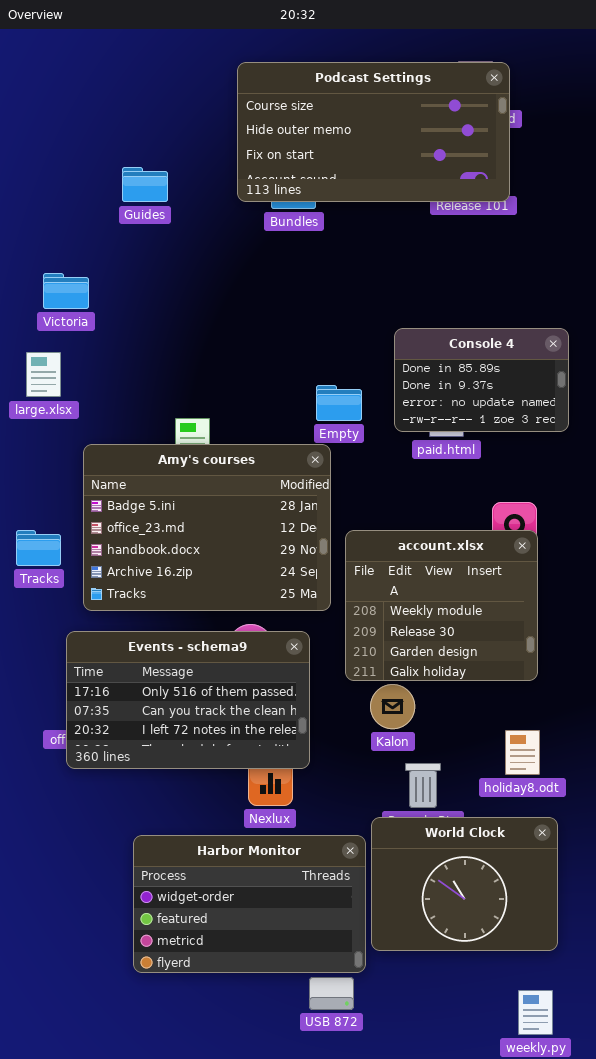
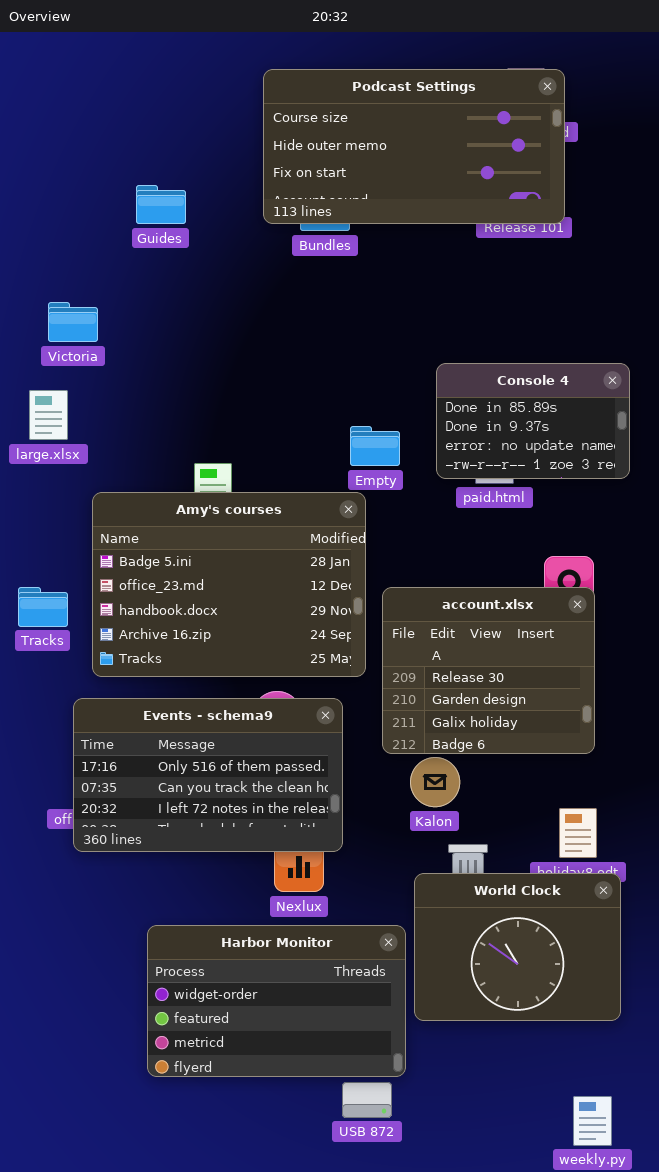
account.xlsx: [345,530,538,681] -> [382,587,595,754], scrolled down 1 row
World Clock: [371,817,558,951] -> [414,873,621,1021], moved

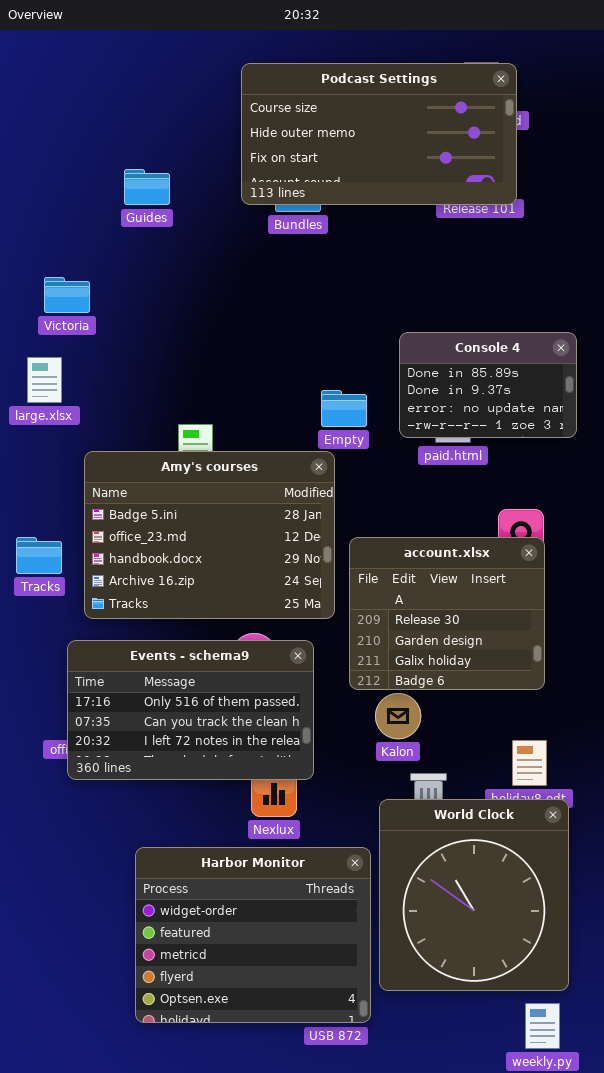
World Clock: [414,873,621,1021] -> [379,799,569,991], resized
Harbor Monitor: [147,925,406,1077] -> [135,847,371,1023], resized

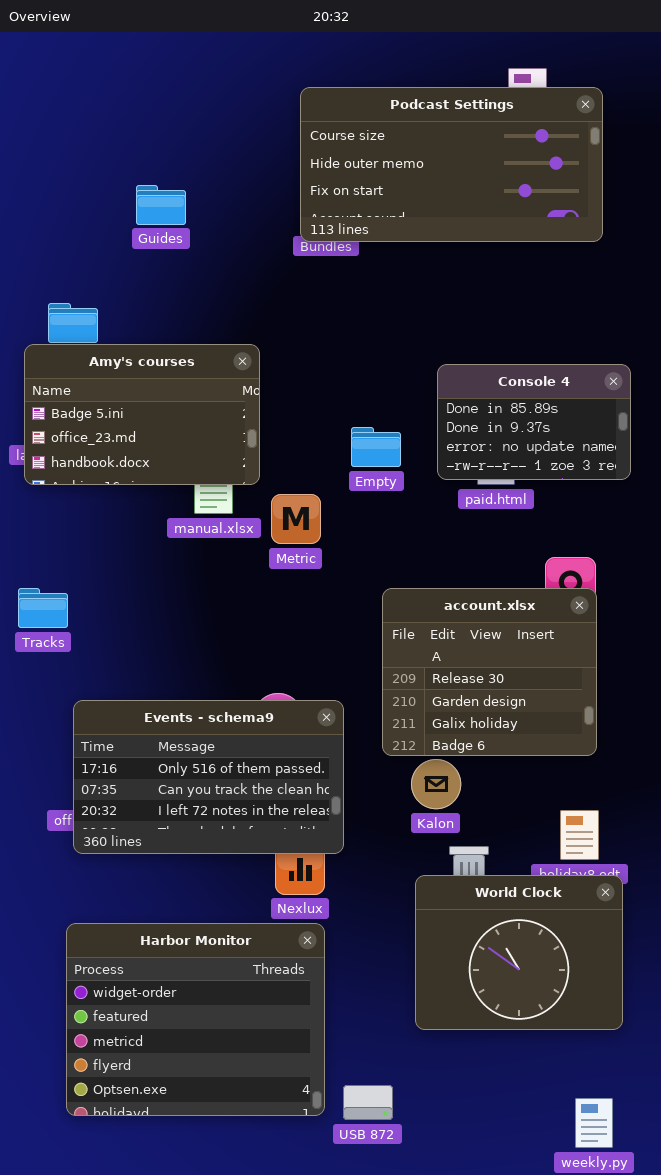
Podcast Settings: [241,63,517,205] -> [300,87,603,242], moved
Amy's courses: [84,451,335,619] -> [24,344,260,485], moved, resized
World Clock: [379,799,569,991] -> [415,875,623,1030], resized
Harbor Monitor: [135,847,371,1023] -> [66,923,325,1116], moved

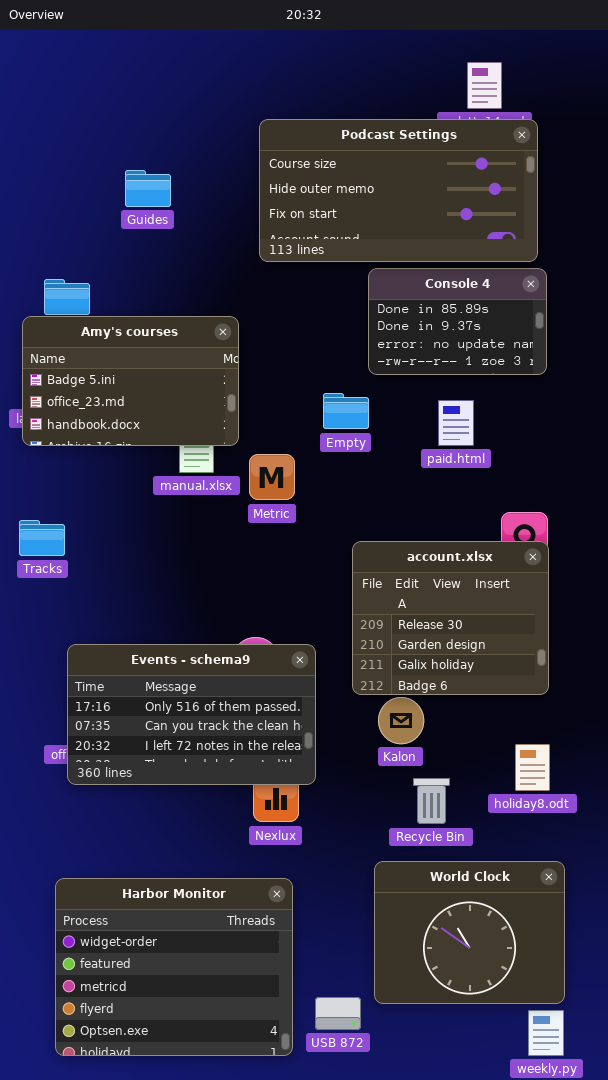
Podcast Settings: [300,87,603,242] -> [259,119,538,262], moved
Console 4: [437,364,631,480] -> [368,268,547,375], moved
Tracks: [18,588,68,628] -> [19,520,65,556], moved
World Clock: [415,875,623,1030] -> [374,861,565,1004], moved
Harbor Monitor: [66,923,325,1116] -> [55,878,293,1056], moved

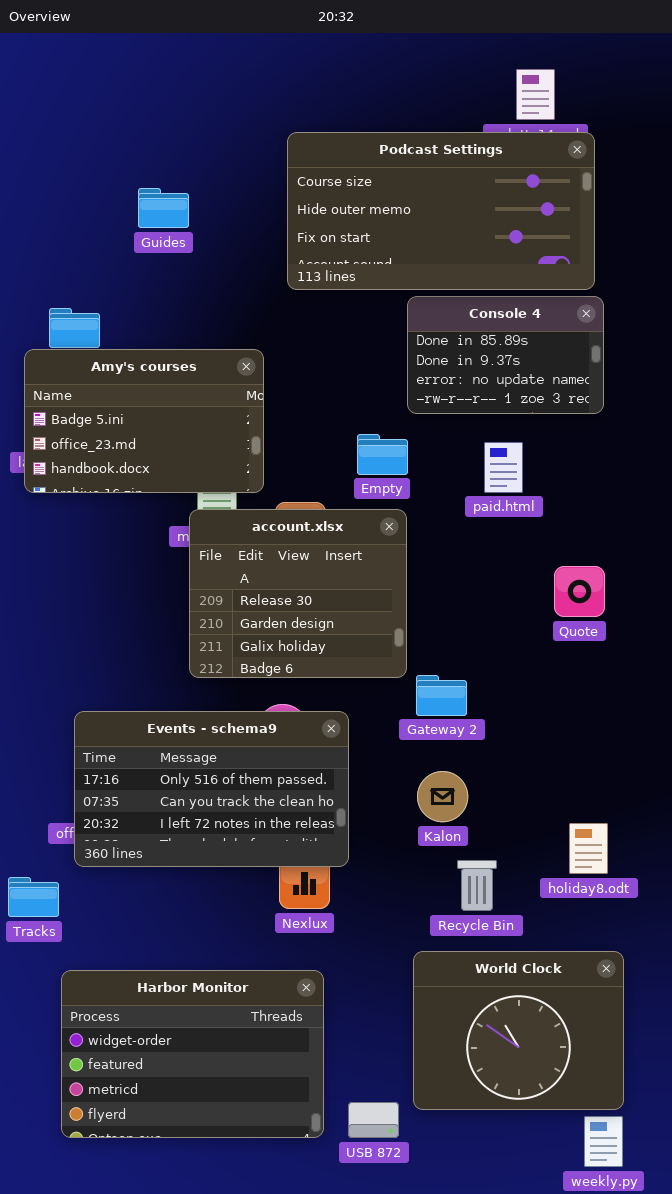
Tracks: [19,520,65,556] -> [8,877,59,917], moved
account.xlsx: [352,541,549,695] -> [189,509,407,678], moved
Harbor Monitor: [55,878,293,1056] -> [61,970,324,1138], resized

